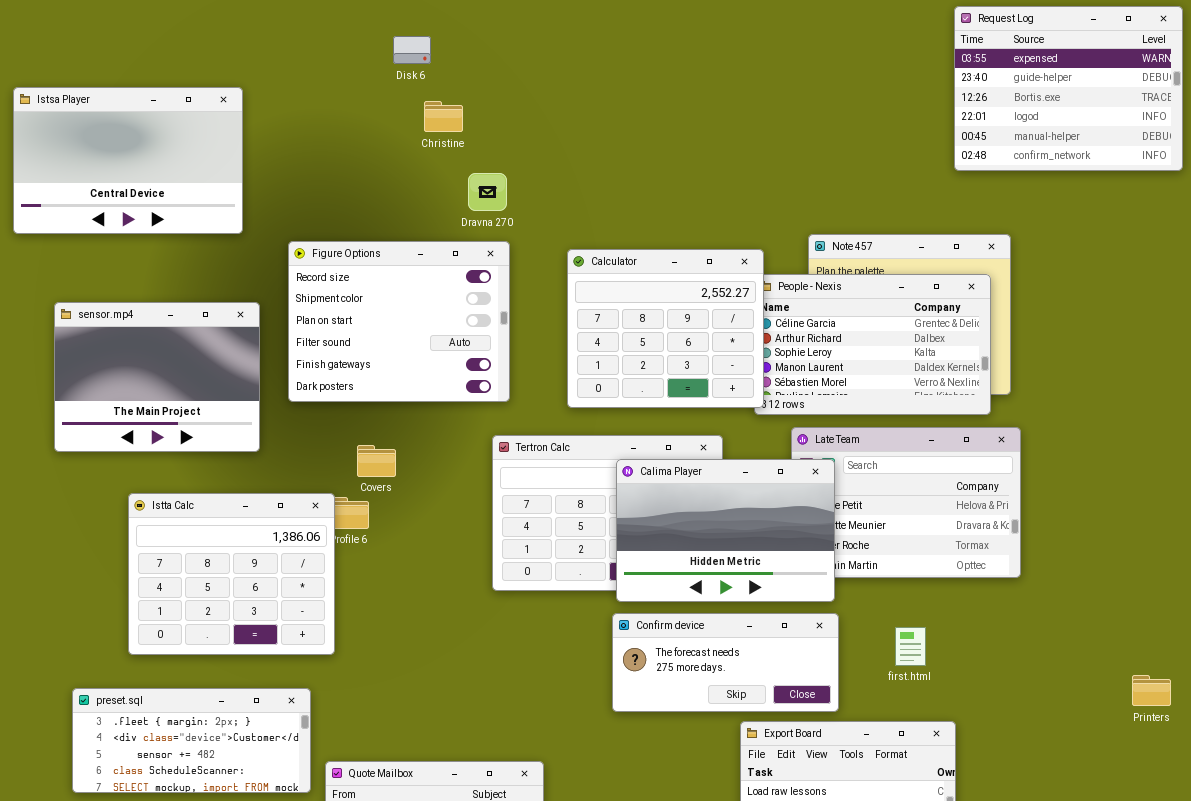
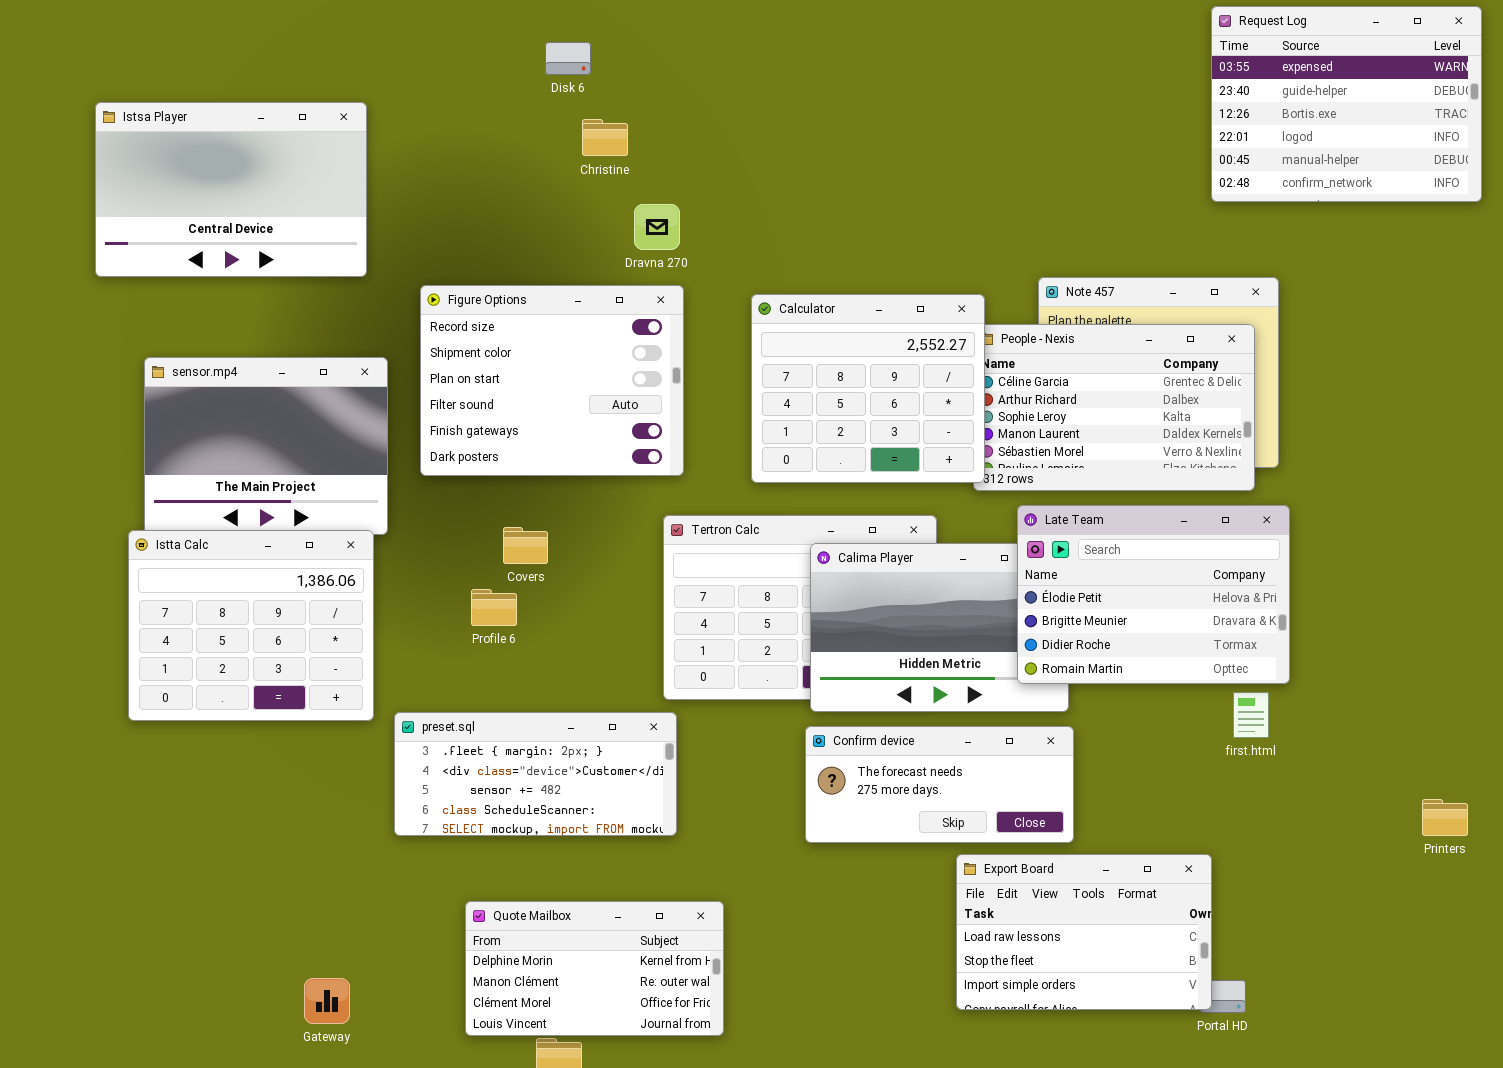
Late Team: [791,427,1021,578] -> [1017,505,1290,684], raised
Istta Calc: [128,493,335,655] -> [128,530,374,721], moved
first.html: [895,627,926,666] -> [1233,692,1269,738], moved
preset.sql: [72,688,311,793] -> [394,712,677,836], moved

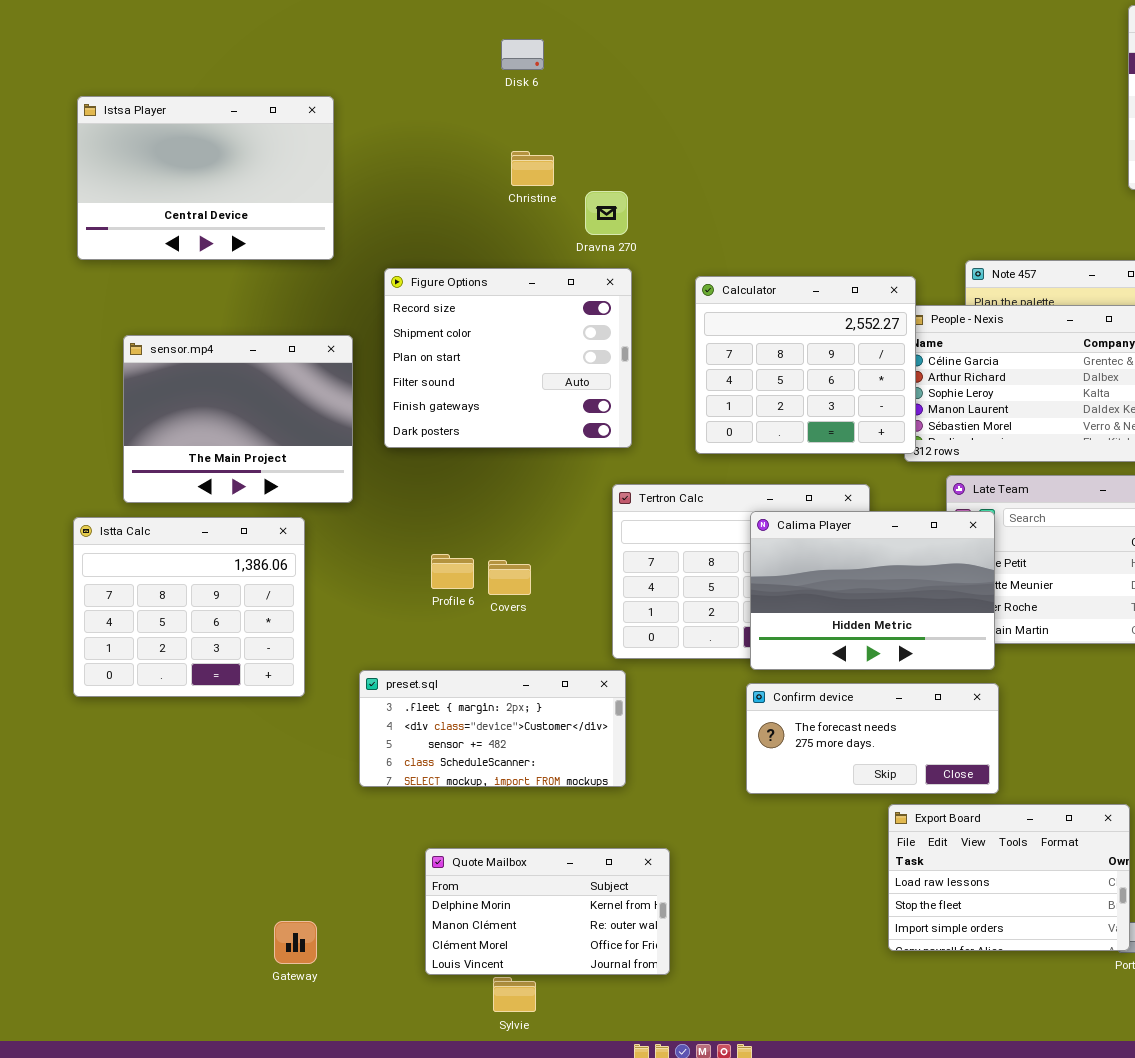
Christine: [582,119,628,156] -> [511,151,554,186], moved
Covers: [503,527,548,564] -> [488,560,531,595], moved
Istta Calc: [128,530,374,721] -> [73,517,305,697], moved
Calima Player: [810,543,1069,712] -> [750,511,995,670], raised

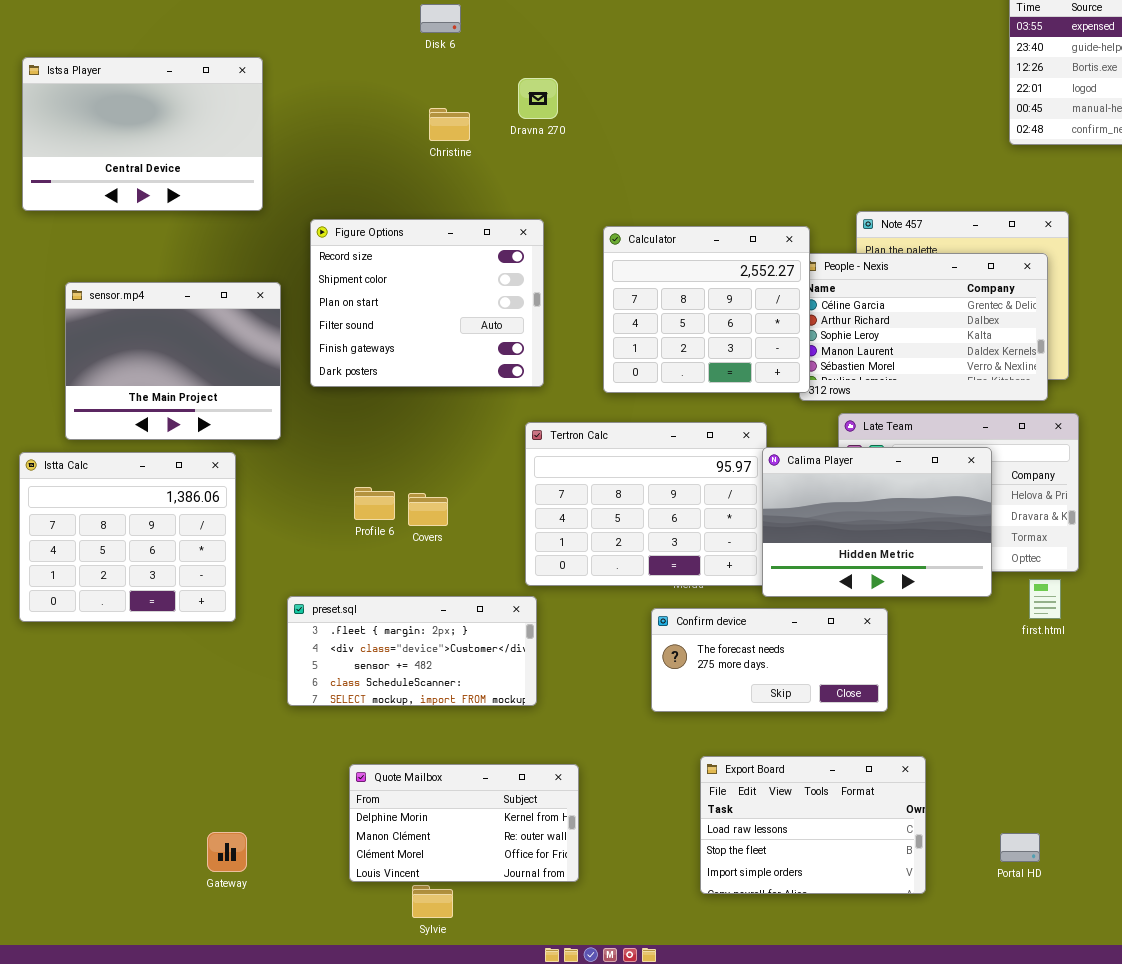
Dravna 270: [585,191,628,235] -> [518,78,558,119], moved
Calima Player: [750,511,995,670] -> [762,447,992,597], moved
Export Board: [888,804,1130,951] -> [700,756,926,894], moved

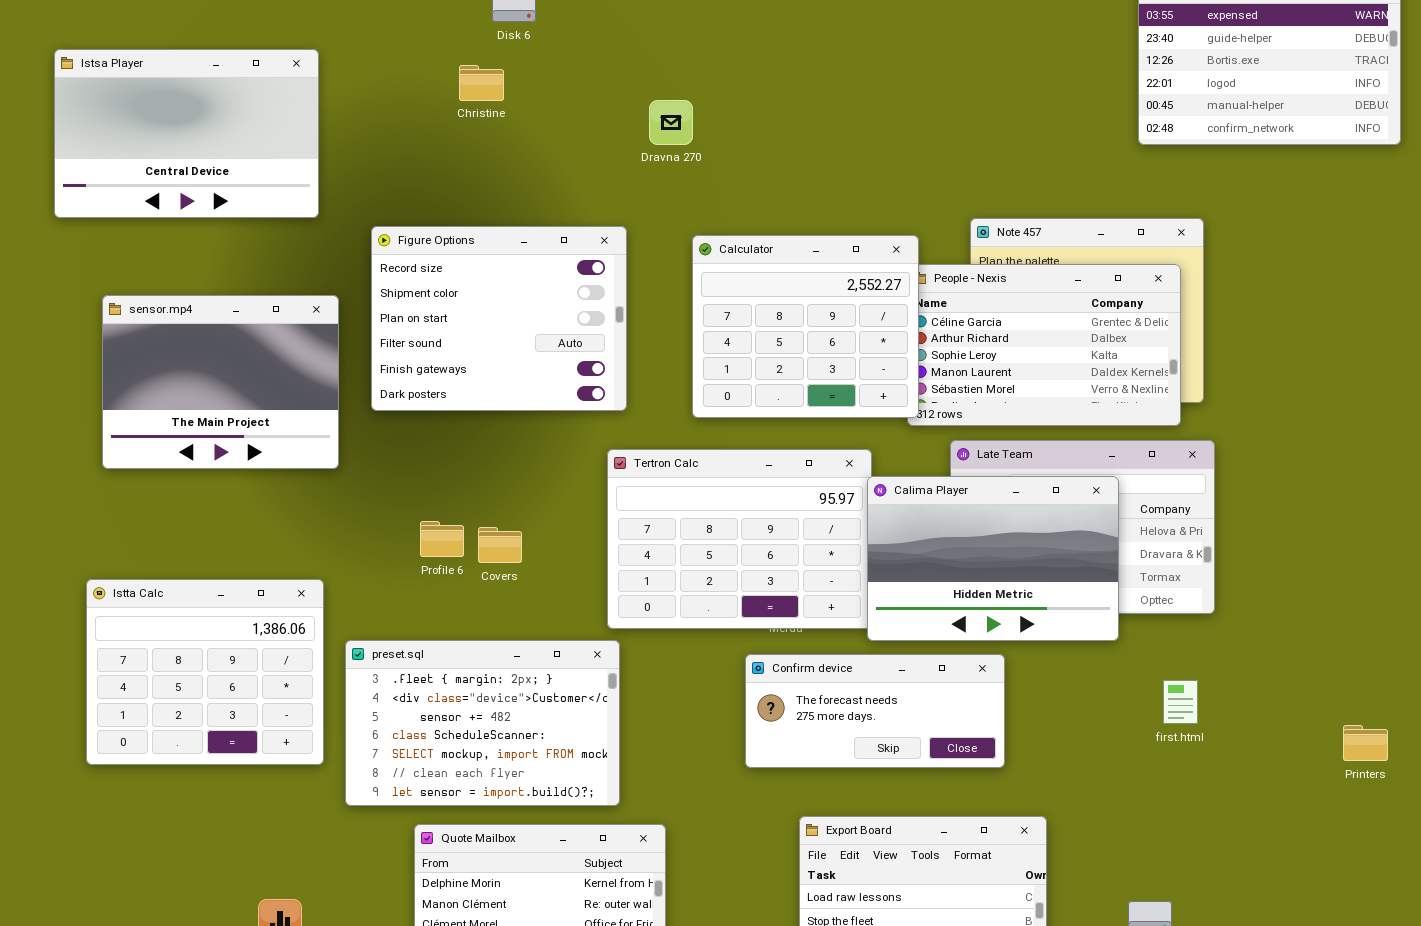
Dravna 270: [518,78,558,119] -> [649,100,693,145], moved
Christine: [429,108,470,141] -> [459,65,504,101], moved
Istta Calc: [19,452,236,622] -> [86,579,324,765], moved
first.html: [1029,579,1061,619] -> [1163,680,1198,724], moved
preset.sql: [287,596,537,706] -> [345,640,620,806], resized

